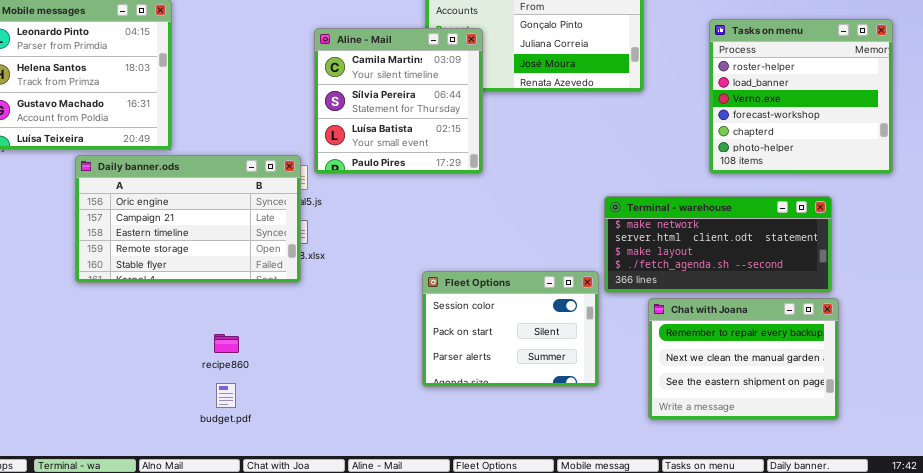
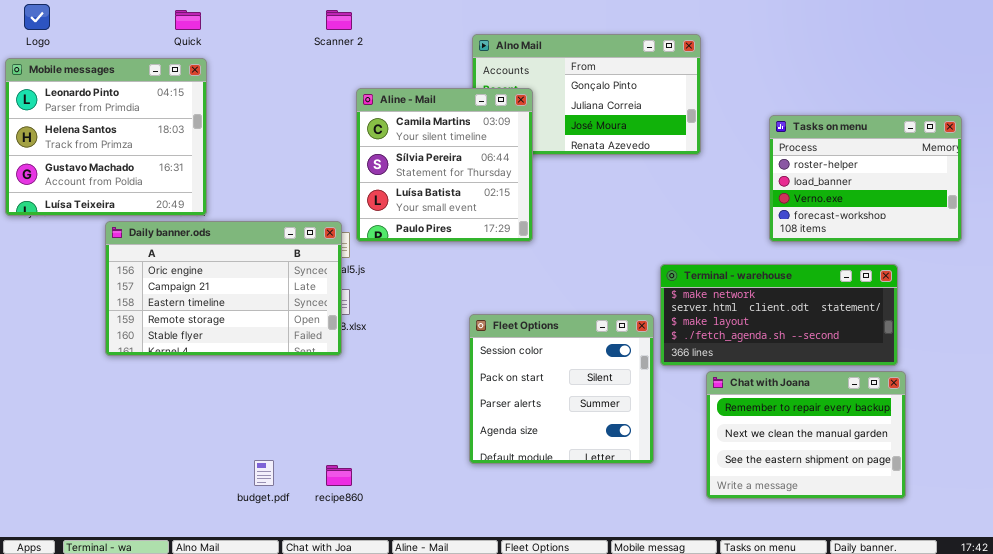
Tasks on menu: [709,19,893,174] -> [769,115,962,242], resized
Fleet Options: [422,271,599,387] -> [469,314,654,464], resized
recipe860: [214,334,239,353] -> [326,465,352,486], moved

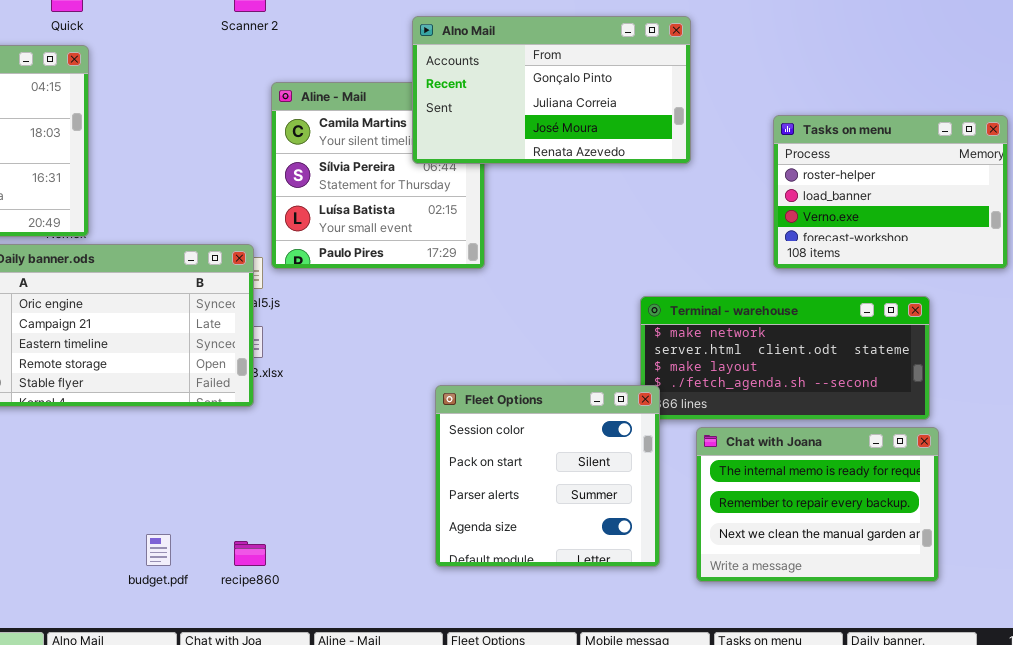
Alno Mail: [472,34,701,155] -> [412,16,691,164], raised
Fleet Options: [469,314,654,464] -> [435,385,660,567], moved
Chat with Joana: [706,371,906,499] -> [696,427,939,582], scrolled up 1 row

